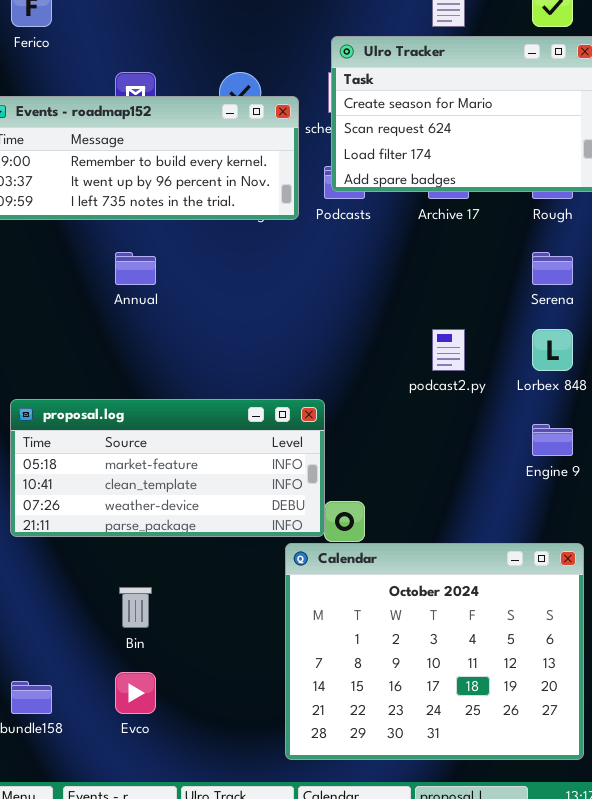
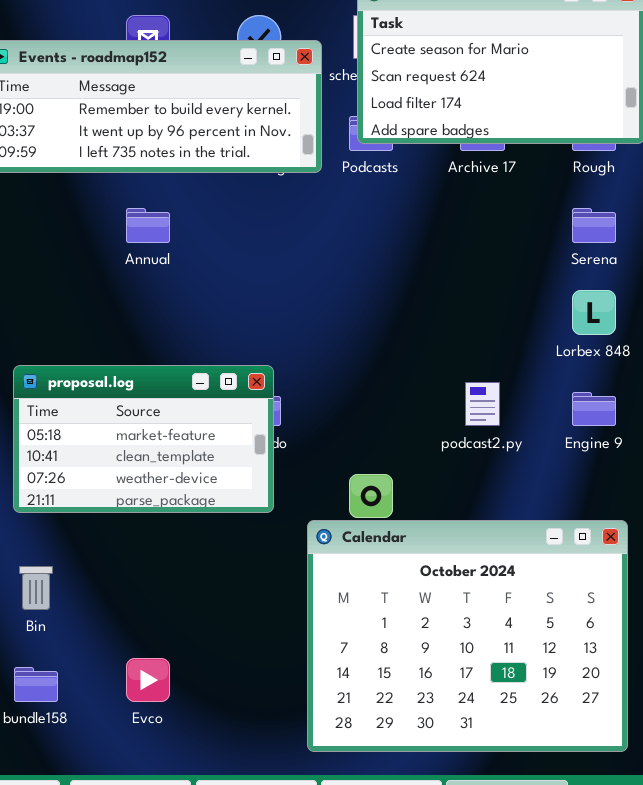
podcast2.py: [432,329,465,371] -> [465,382,500,426], moved
proposal.log: [10,399,325,537] -> [13,365,274,513], resized
Bin: [119,587,152,628] -> [19,566,53,610], moved

